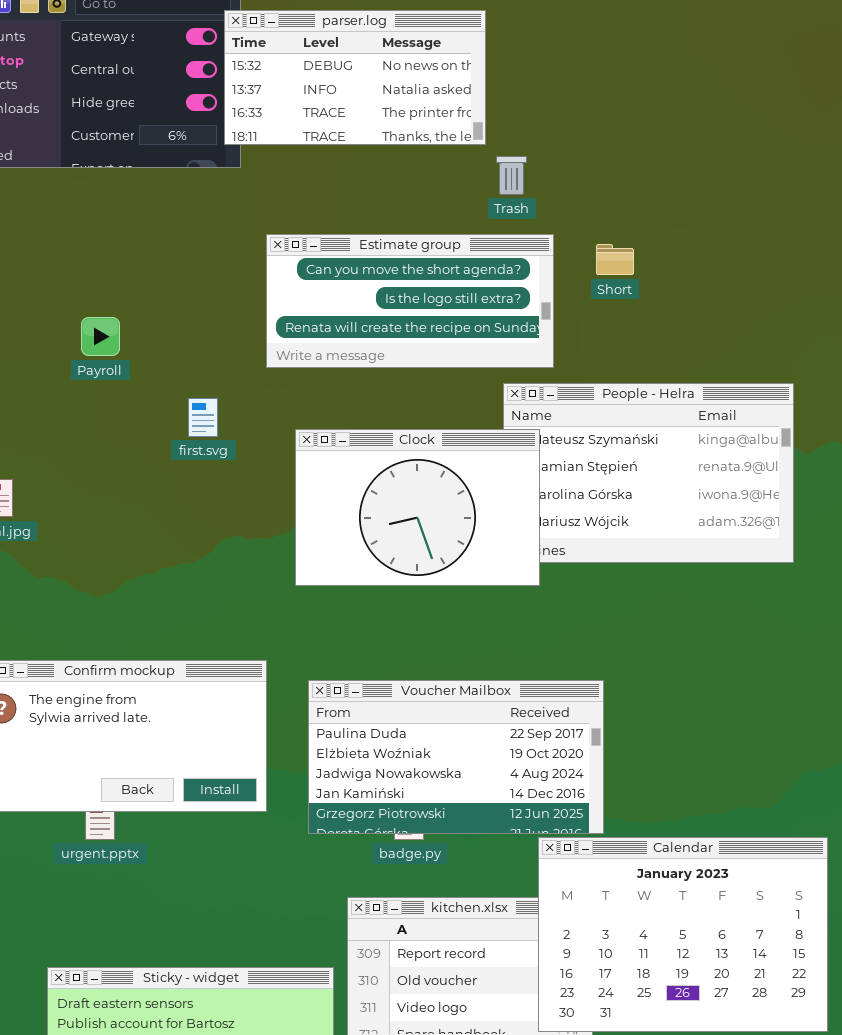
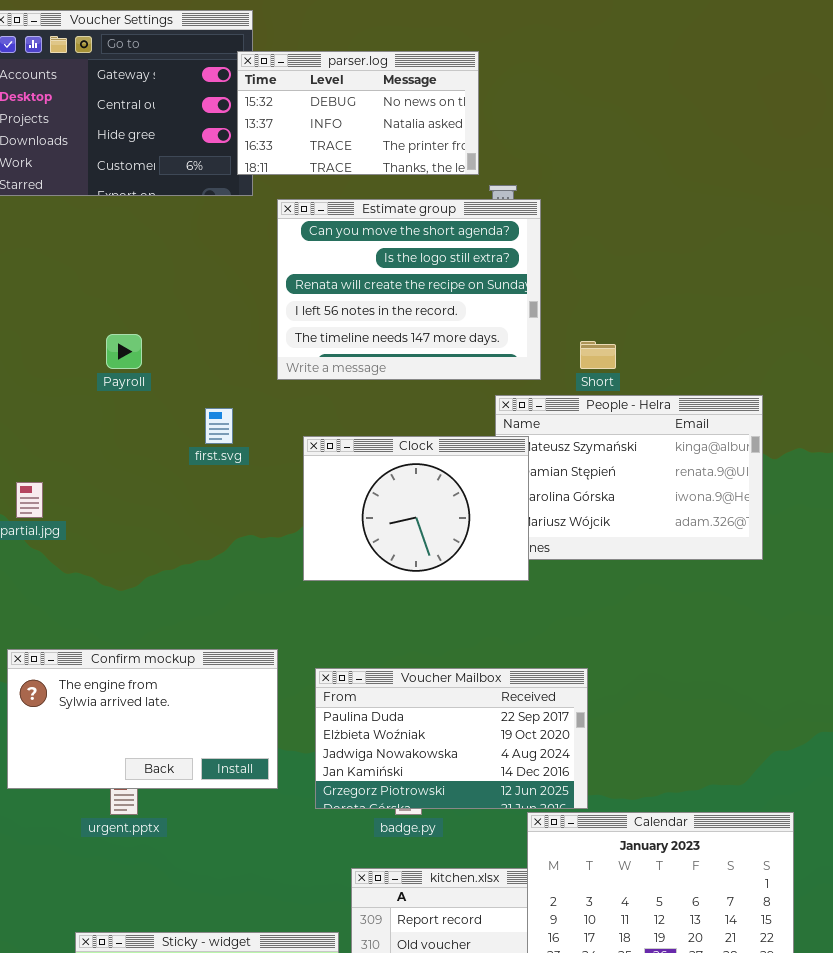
Estimate group: [266,234,554,368] -> [277,199,541,380], resized
Short: [596,244,634,275] -> [580,341,616,369], moved

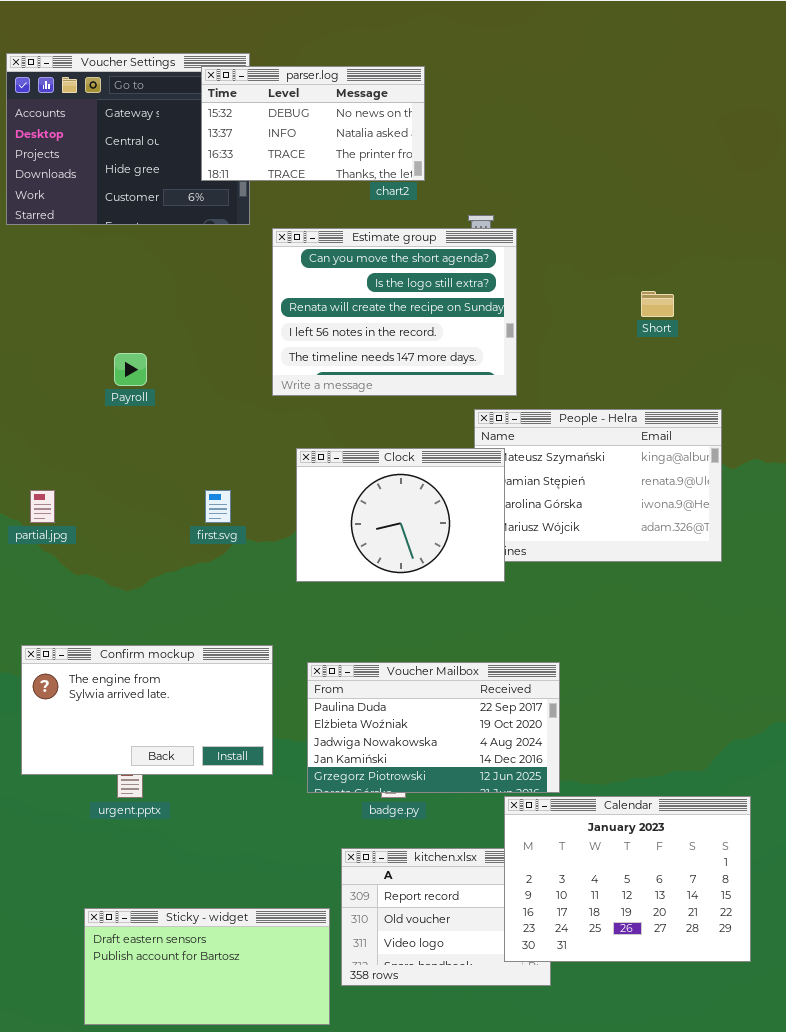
parser.log: [237,51,479,175] -> [201,66,425,181], moved
Short: [580,341,616,369] -> [641,291,674,317], moved
first.svg: [205,408,233,444] -> [205,490,231,523], moved

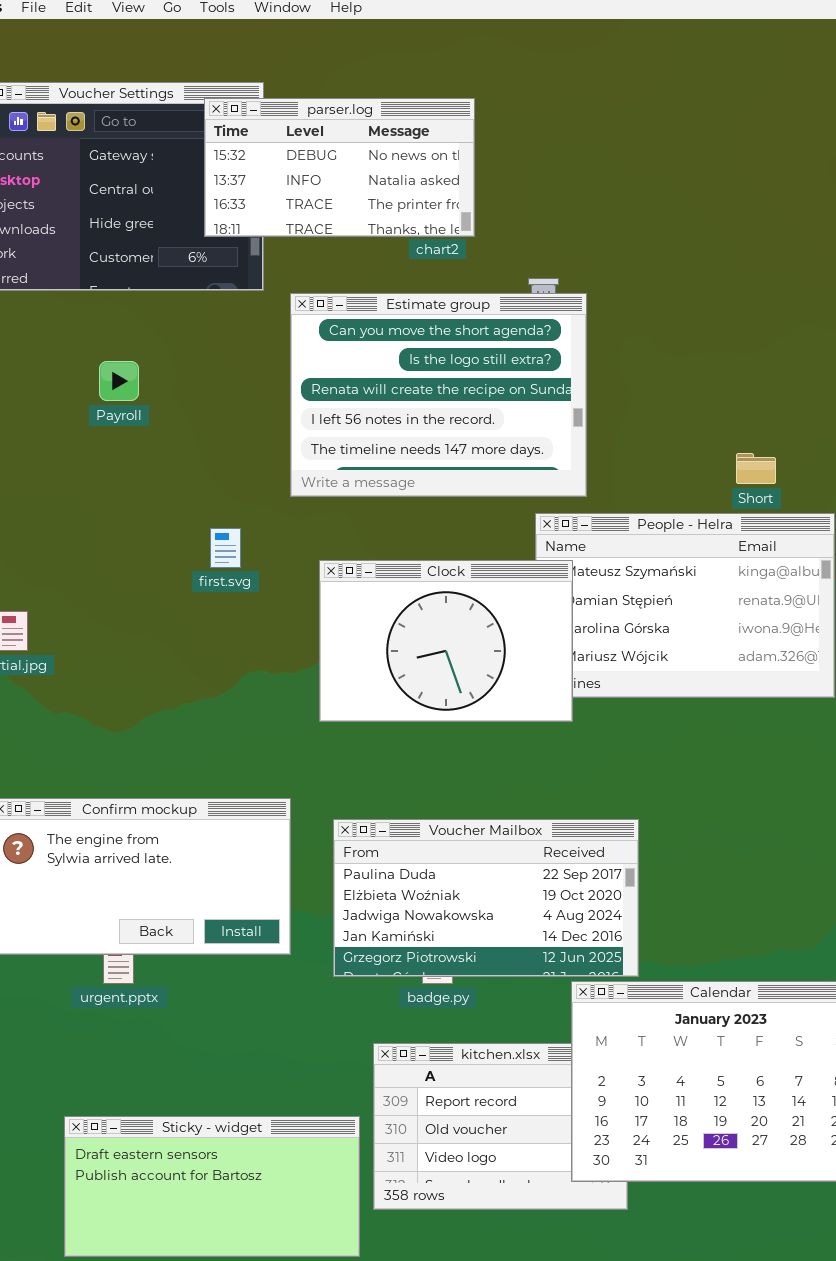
Short: [641,291,674,317] -> [736,453,776,484], moved
Payroll: [114,353,147,386] -> [99,361,139,401], moved
first.svg: [205,490,231,523] -> [210,528,241,568], moved

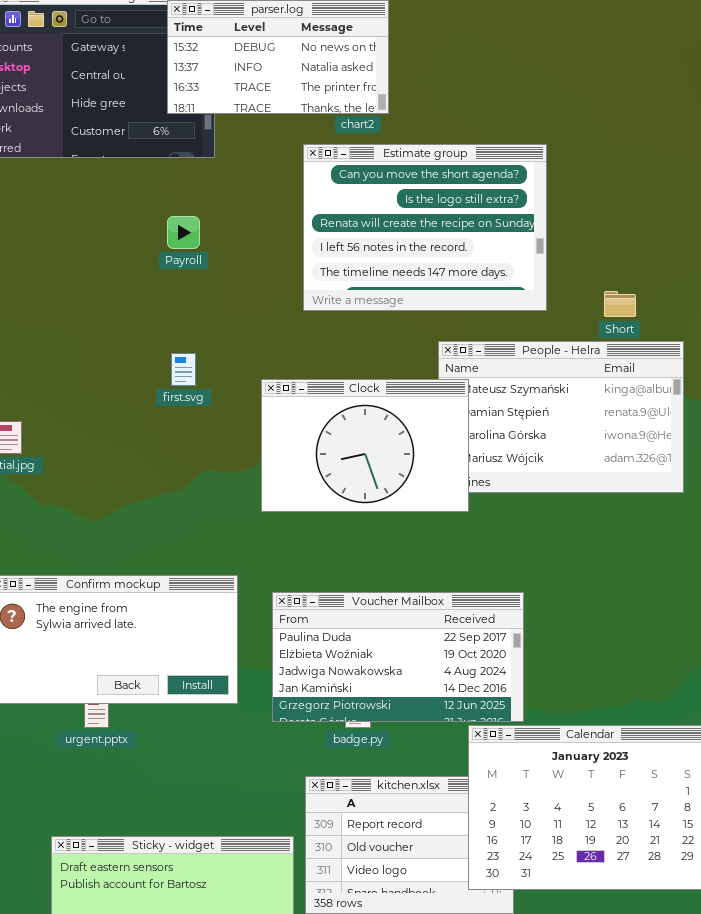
Estimate group: [290,293,587,497] -> [303,144,547,311], moved
Payroll: [99,361,139,401] -> [167,216,200,249], moved

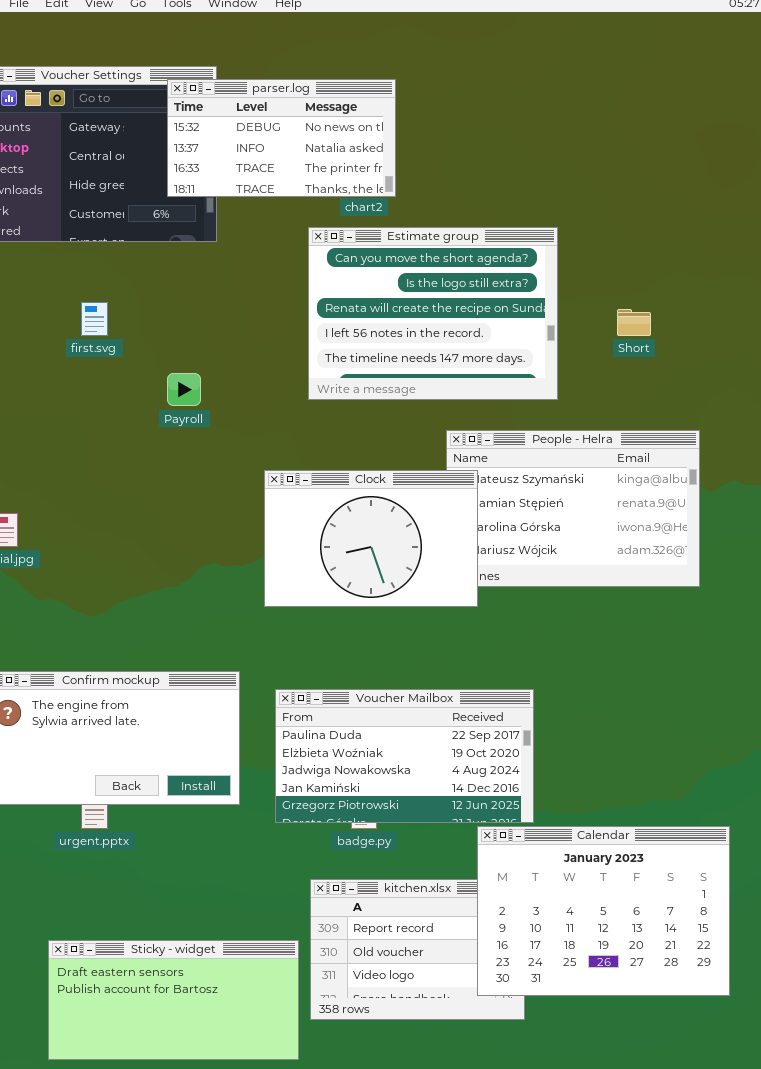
Payroll: [167,216,200,249] -> [167,373,201,406], moved
Short: [604,291,636,317] -> [617,309,651,336], moved
first.svg: [171,353,196,386] -> [81,302,108,336], moved

